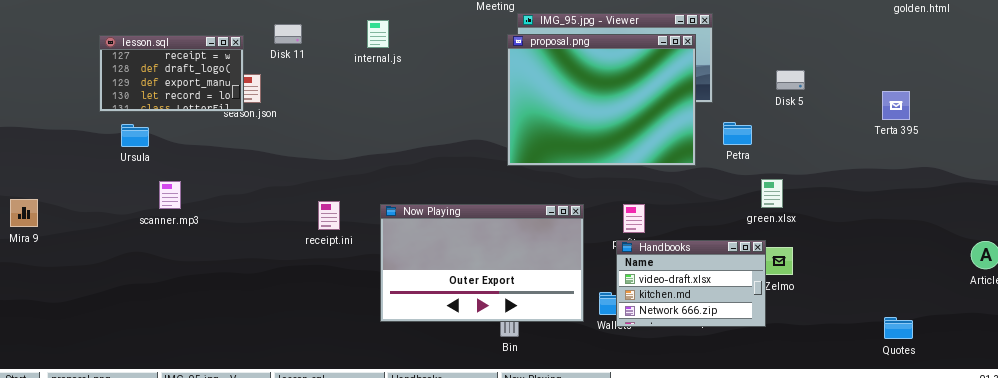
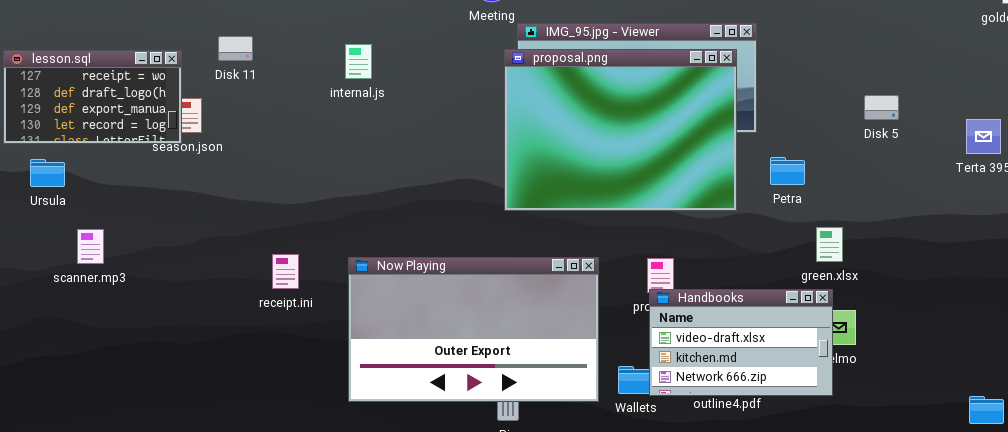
internal.js: [367,20,389,48] -> [345,44,372,79], moved
Disk 5: [776,70,805,90] -> [864,95,899,120], moved
Handbooks: [616,240,766,327] -> [649,289,833,396], moved

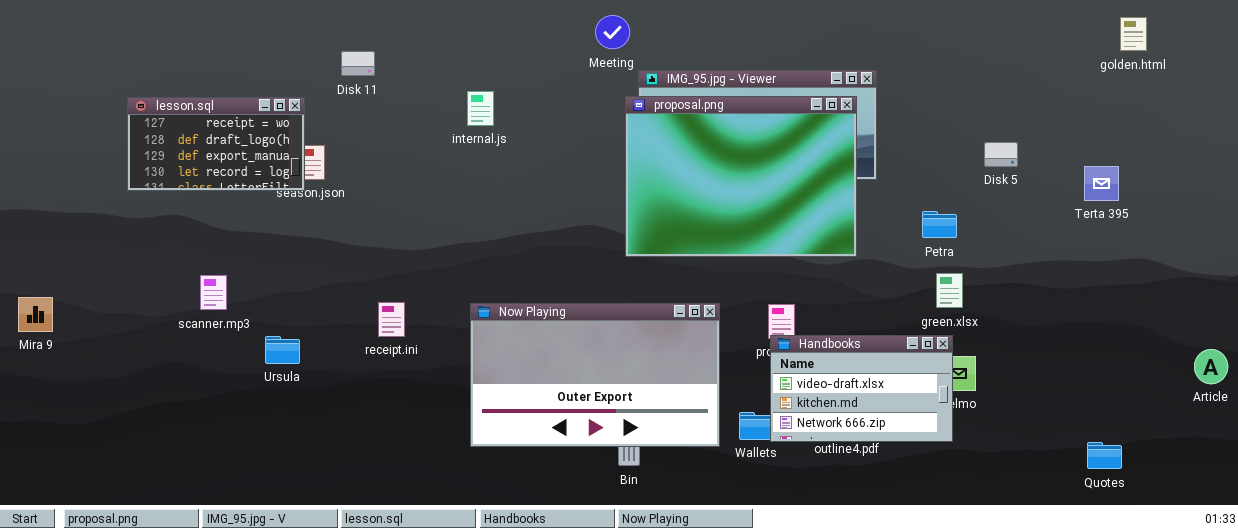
Disk 11: [218,36,253,61] -> [341,51,375,76], moved
Petra: [770,157,805,185] -> [922,211,957,238], moved
Ursula: [30,159,65,187] -> [265,336,300,364], moved
receipt.ini: [272,254,299,289] -> [378,302,405,337], moved

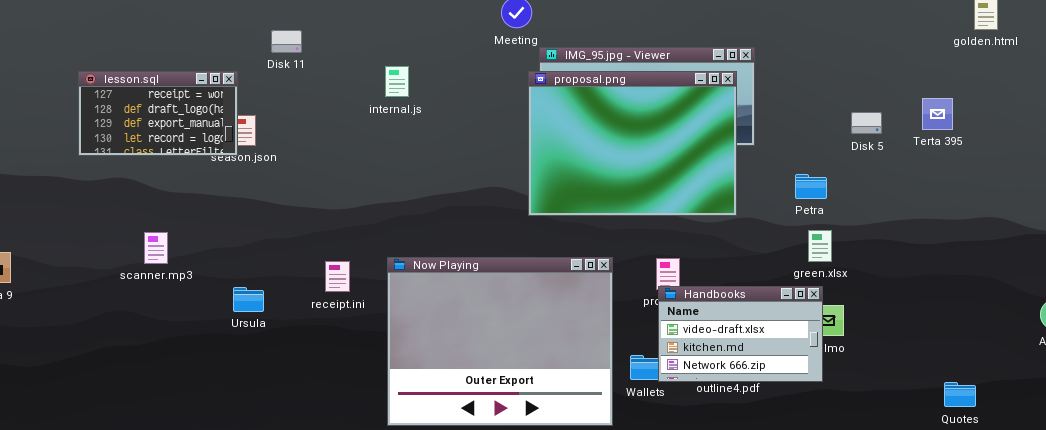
Terta 395: [1084,166,1119,201] -> [922,98,953,130], moved
receipt.ini: [378,302,405,337] -> [325,261,350,292], moved
Now Playing: [470,303,720,447] -> [387,257,613,426], resized
Ursula: [265,336,300,364] -> [233,287,264,312], moved

